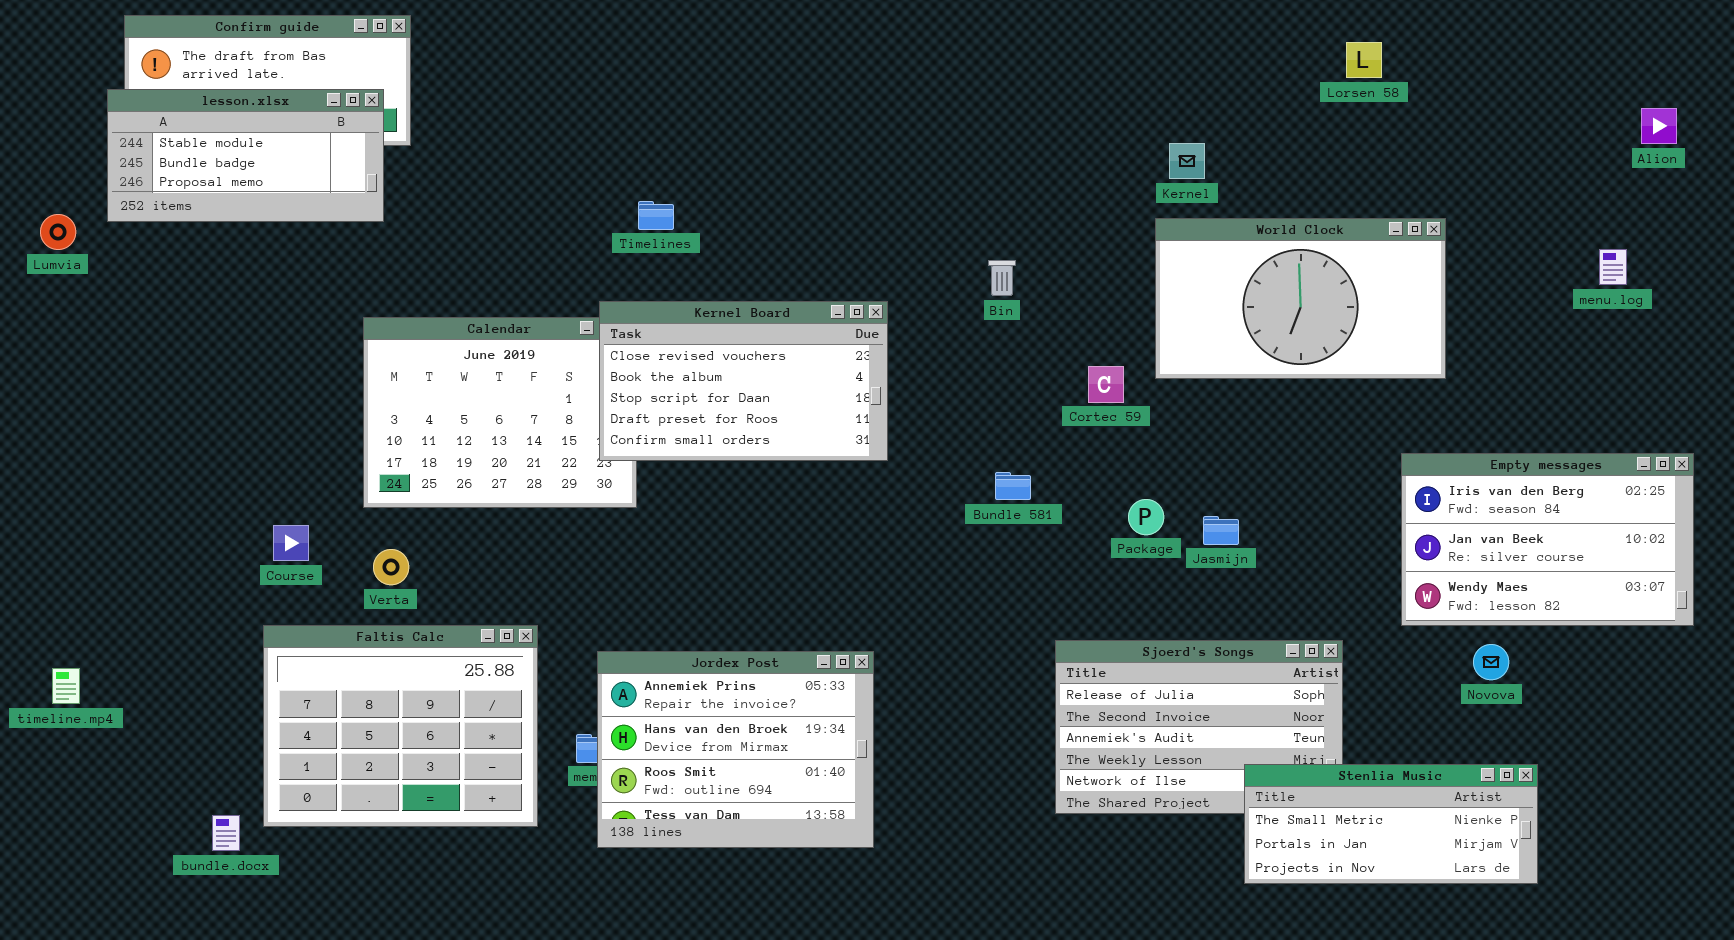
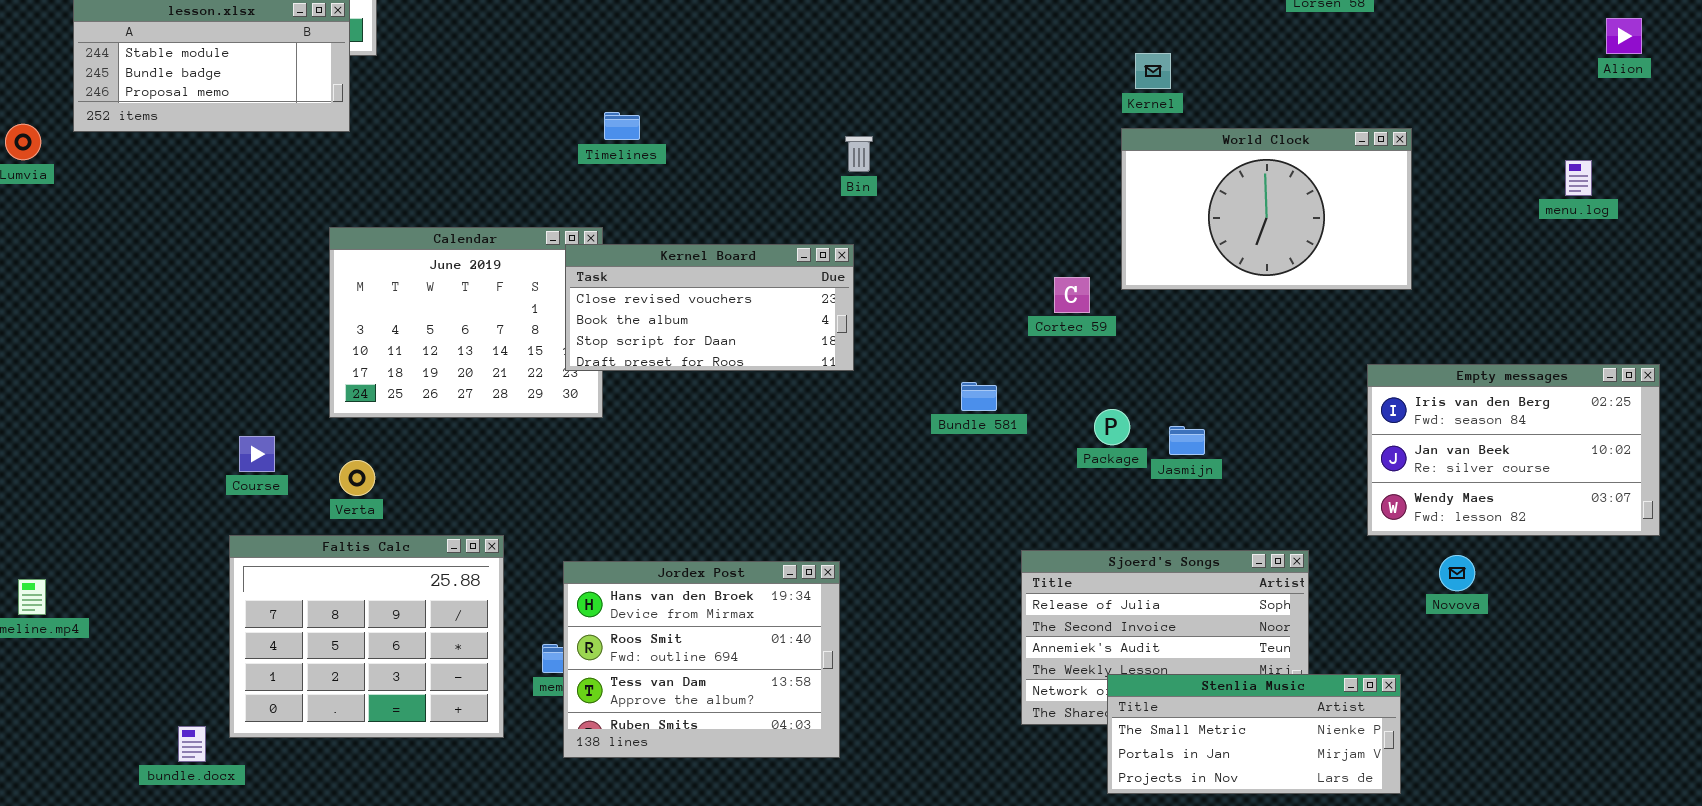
Bin: [988,260,1016,296] -> [845,136,873,172], moved
Kernel Board: [599,301,888,461] -> [565,244,854,371], resized
Jordex Post: [597,651,874,848] -> [563,561,840,758], scrolled down 1 row
Stenlia Music: [1244,764,1538,884] -> [1107,674,1401,794], moved

